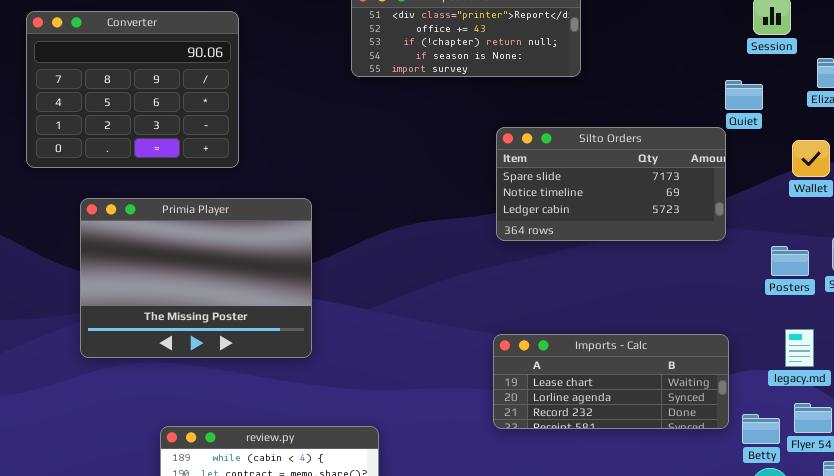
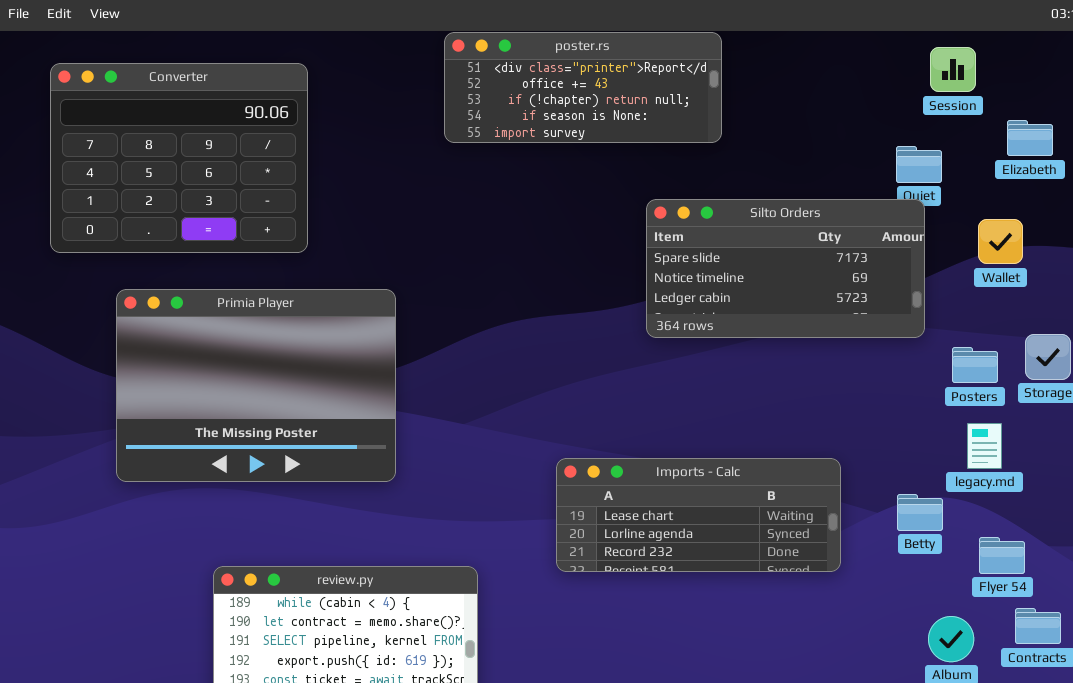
Silto Orders: [496,127,726,241] -> [646,199,925,338], moved
legacy.md: [785,329,814,367] -> [967,423,1002,469], moved
Imports - Calc: [493,334,729,429] -> [556,458,841,572], moved
Betty: [742,414,780,444] -> [897,494,943,531], moved

